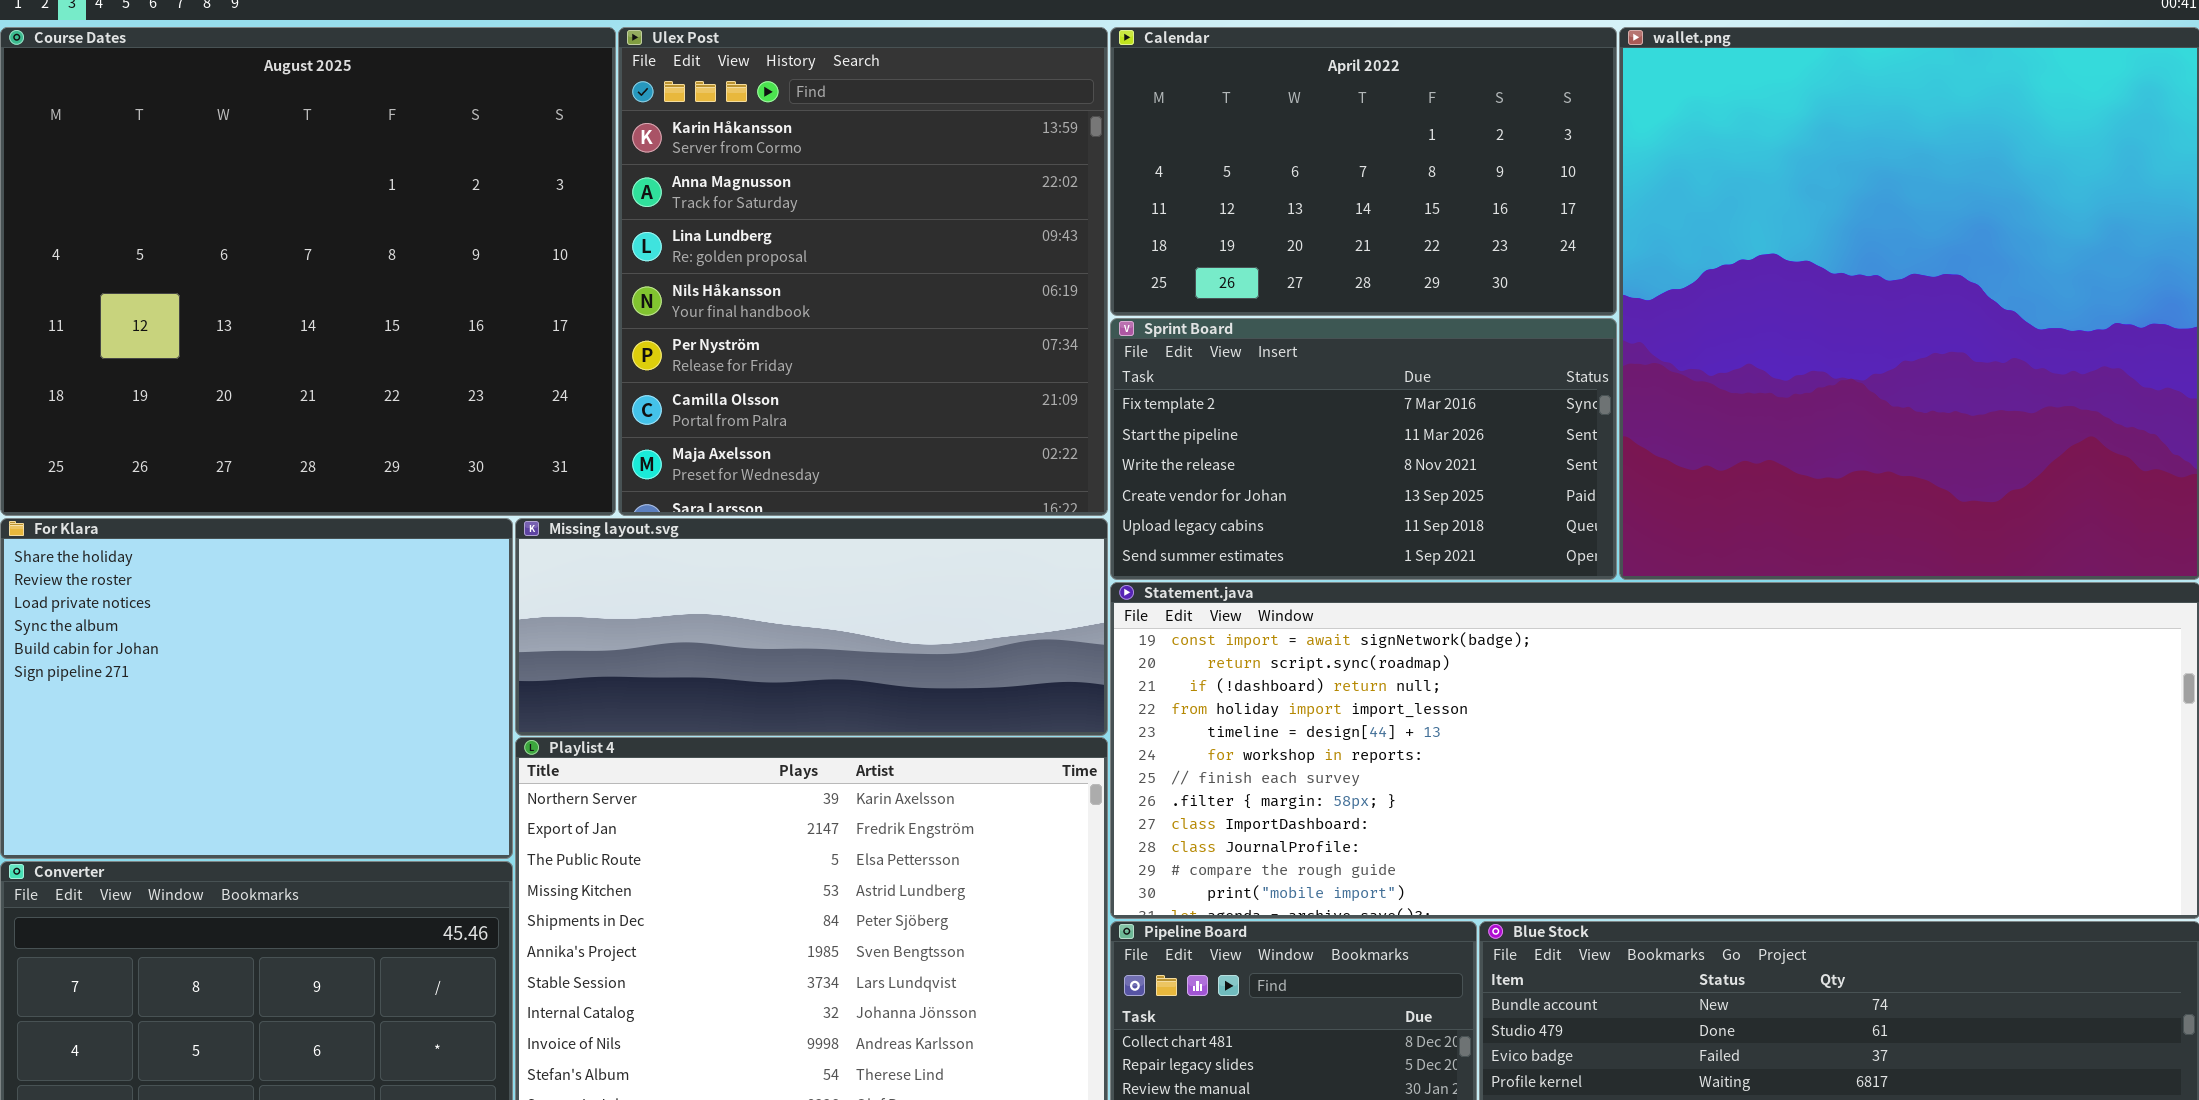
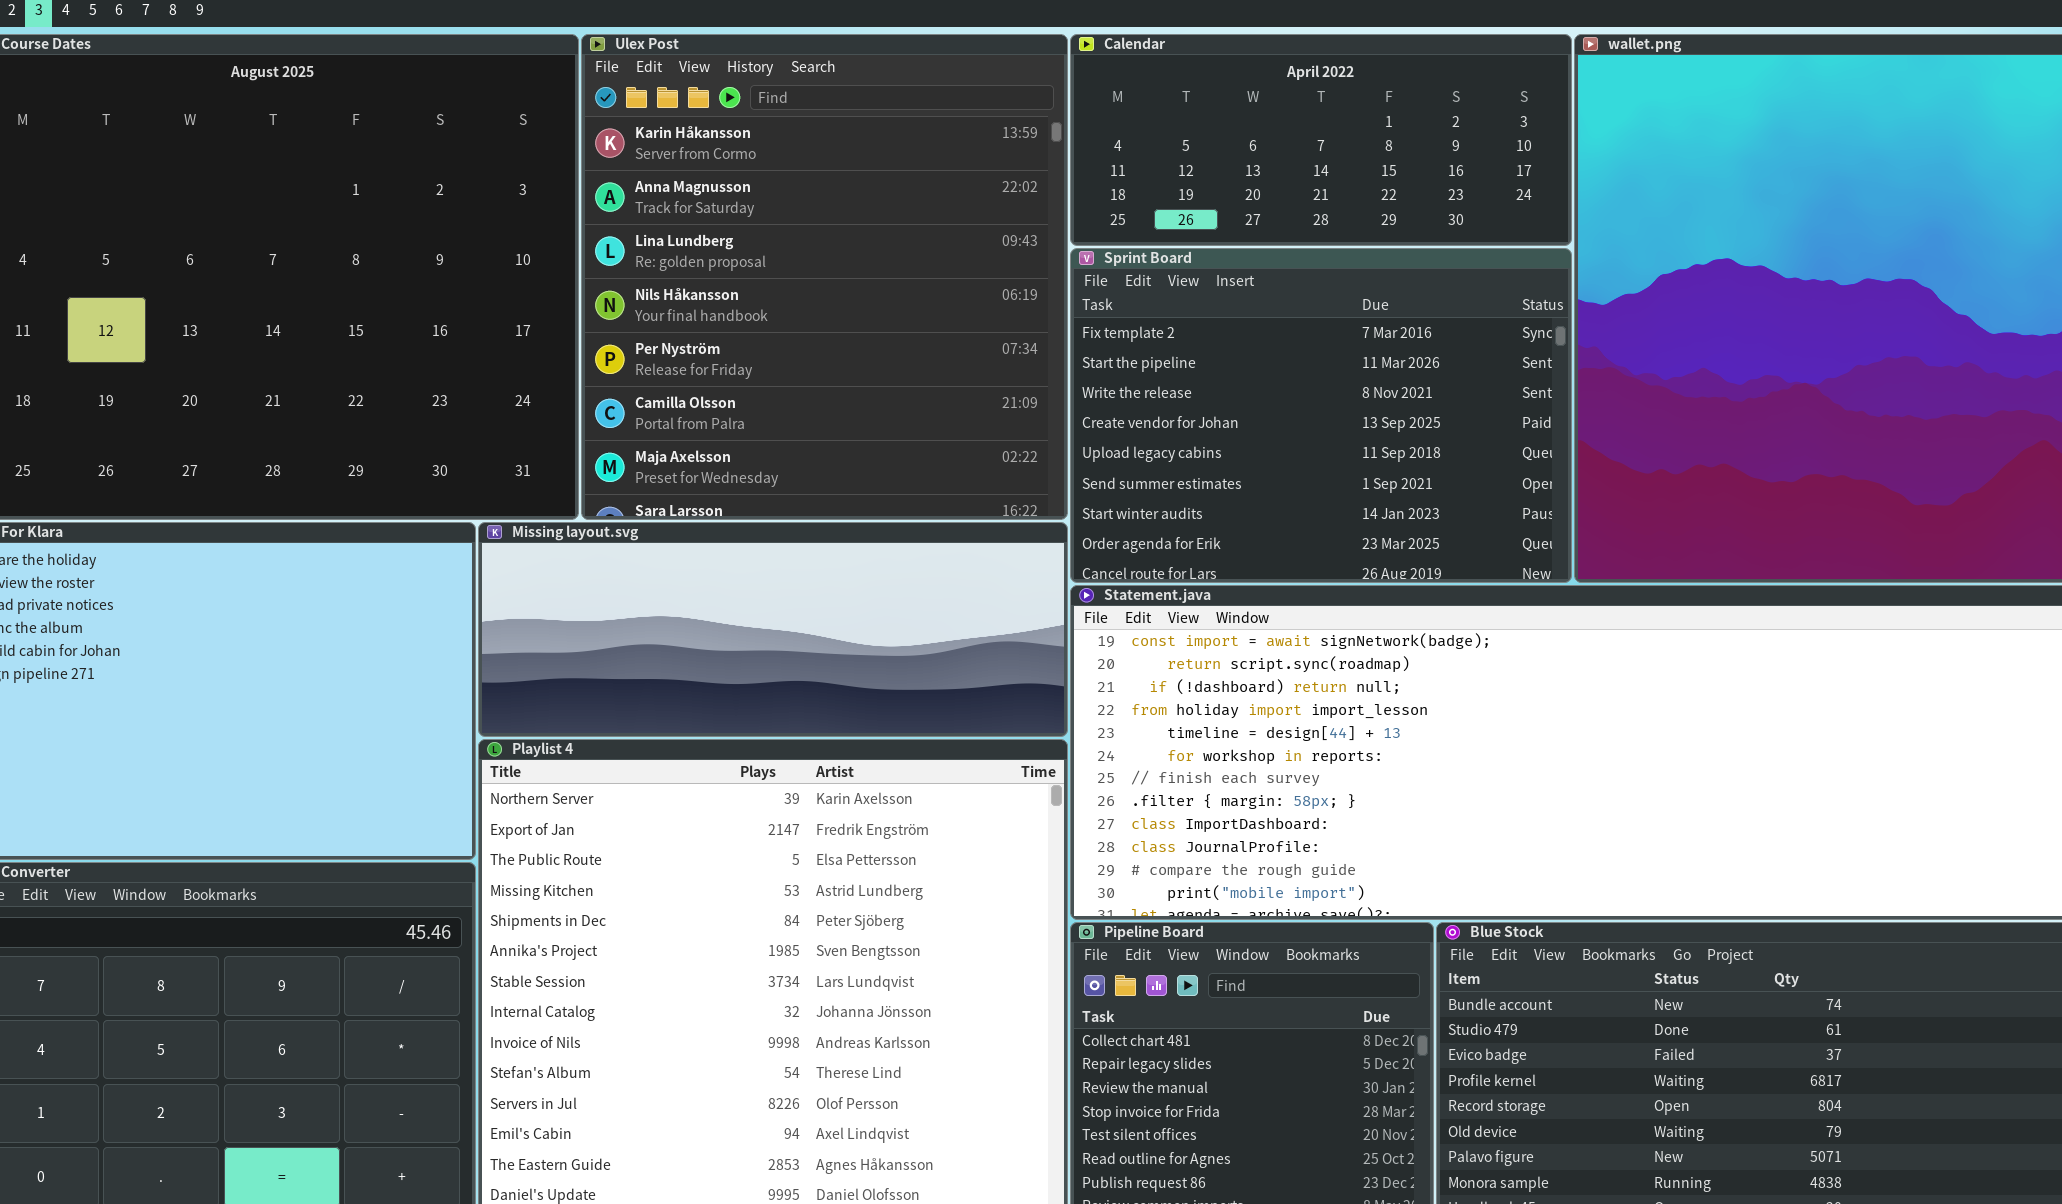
Calendar: [1110,27,1617,316] -> [1070,34,1572,246], resized
Sprint Board: [1110,318,1617,580] -> [1070,248,1572,583], resized

